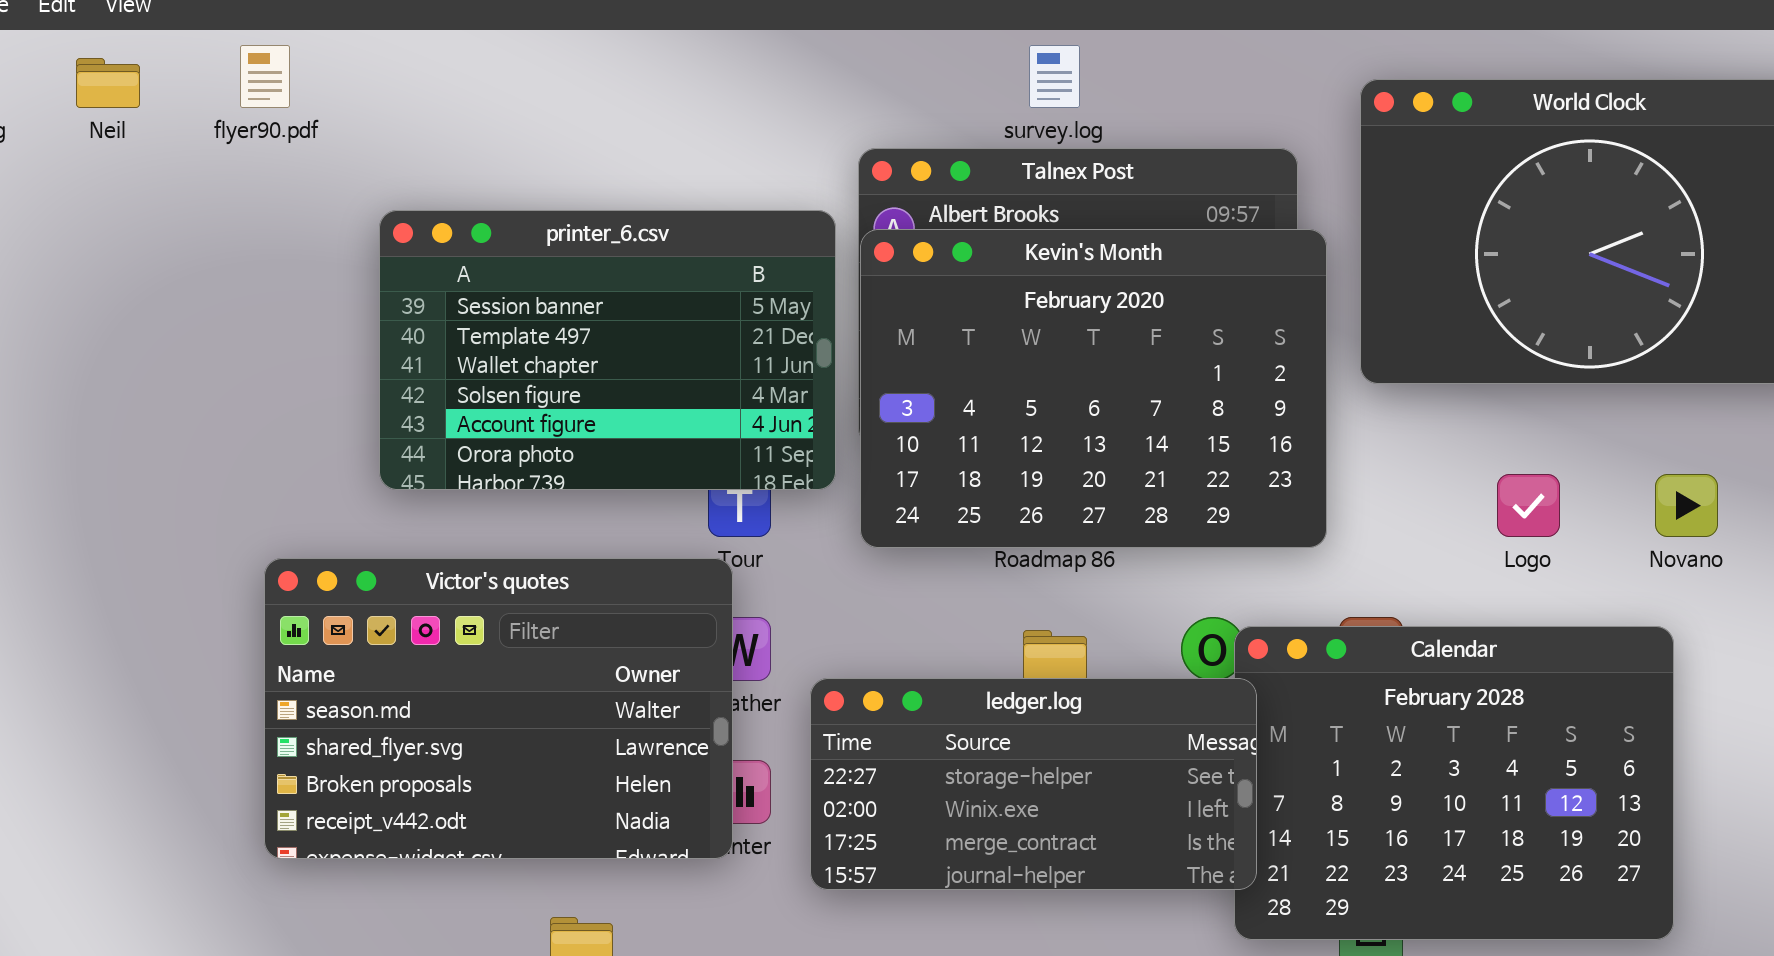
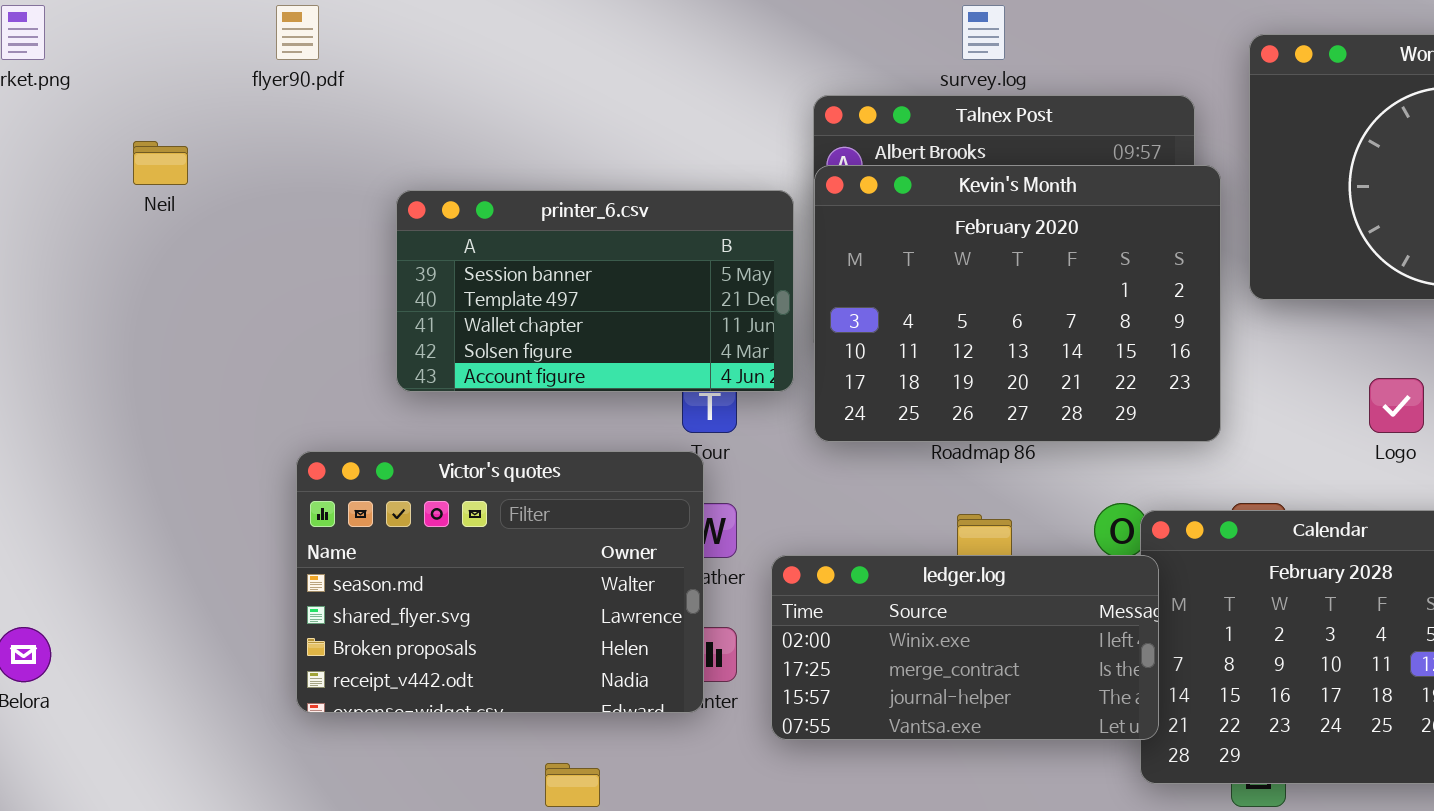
Neil: [76,58,140,108] -> [133,141,188,185], moved
printer_6.csv: [379,210,836,490] -> [396,190,794,392], resized
ledger.log: [810,678,1257,890] -> [771,555,1159,740], scrolled down 1 row

